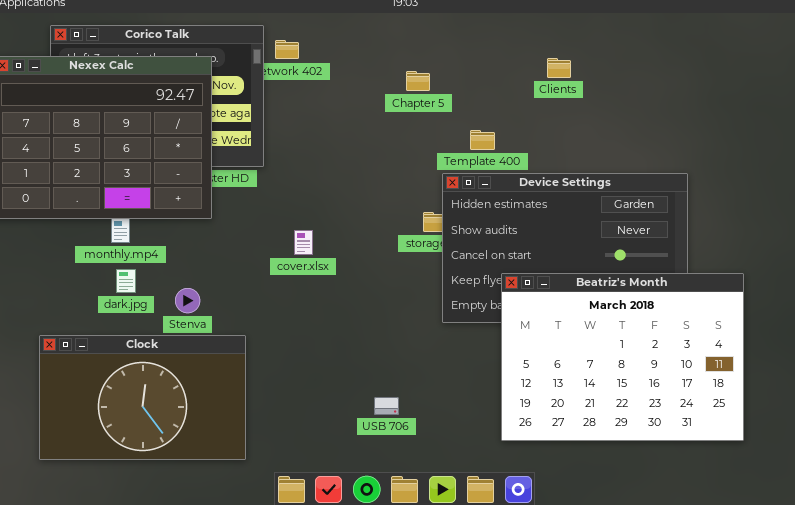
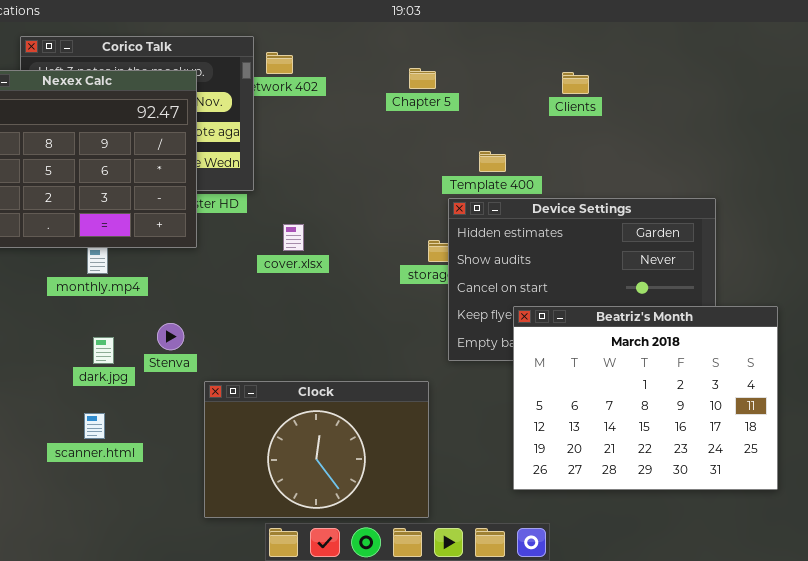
Chapter 5: [406,71,430,91] -> [409,68,436,89], moved
cover.xlsx: [294,230,313,255] -> [283,224,304,251], moved
dark.jpg: [116,269,136,293] -> [93,337,114,364], moved
Clock: [39,335,246,460] -> [204,381,429,518], moved

